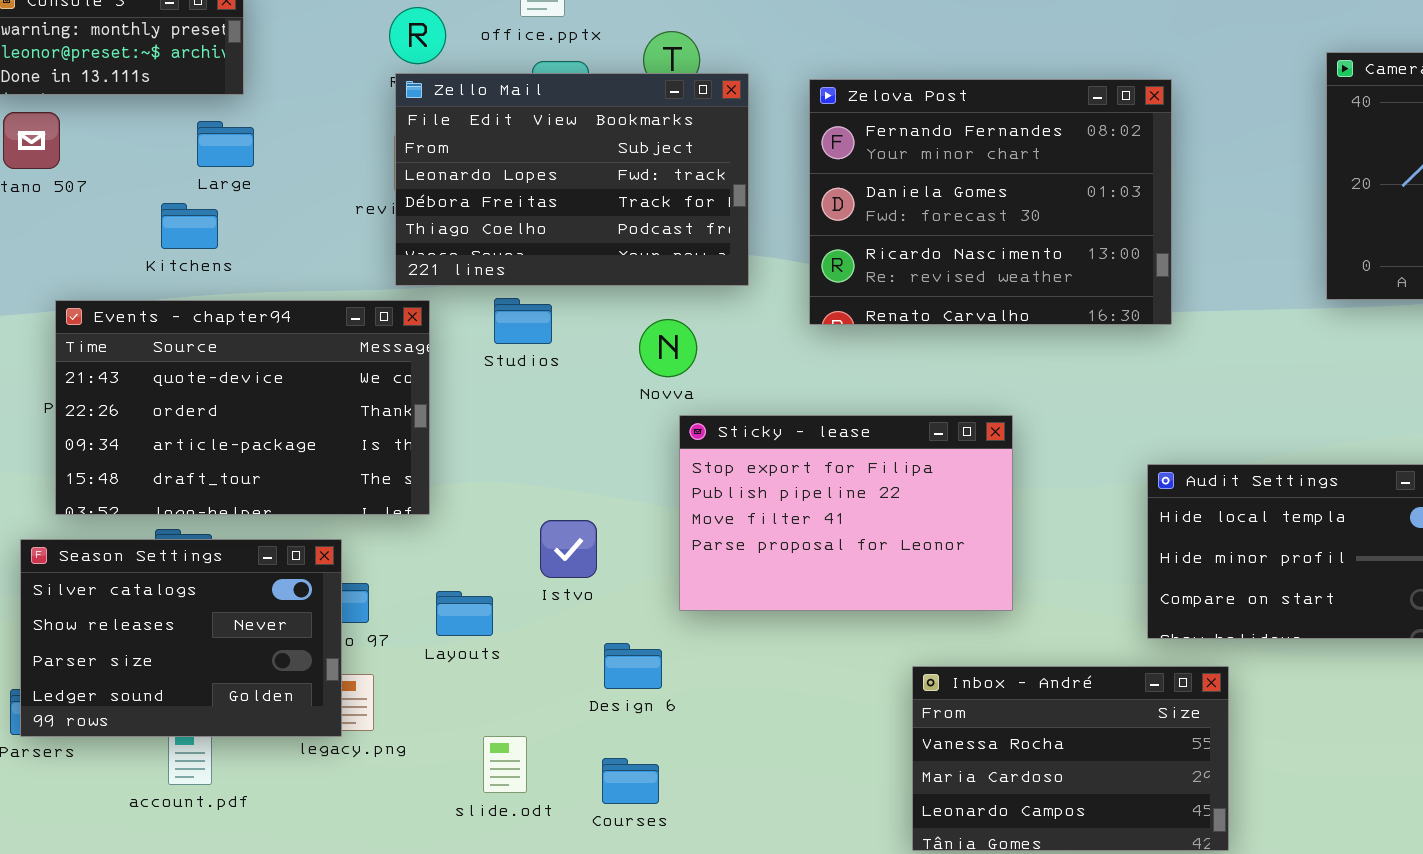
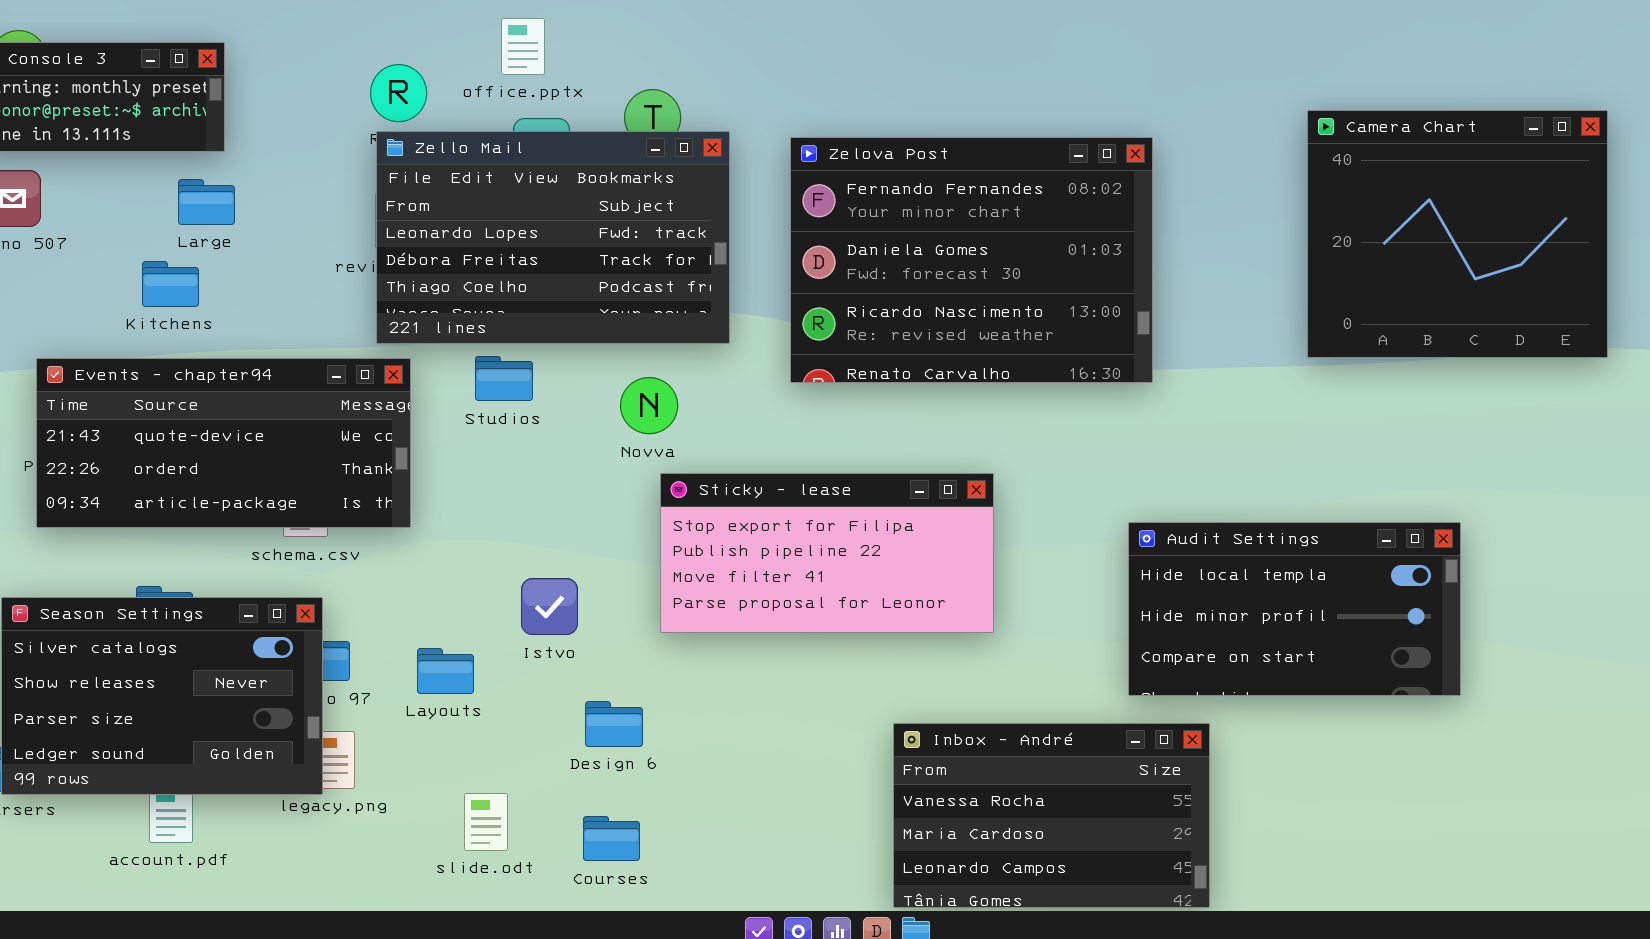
Events - chapter94: [55,300,430,515] -> [36,358,411,528], resized
Sticky - lease: [679,415,1013,611] -> [660,473,994,633], resized

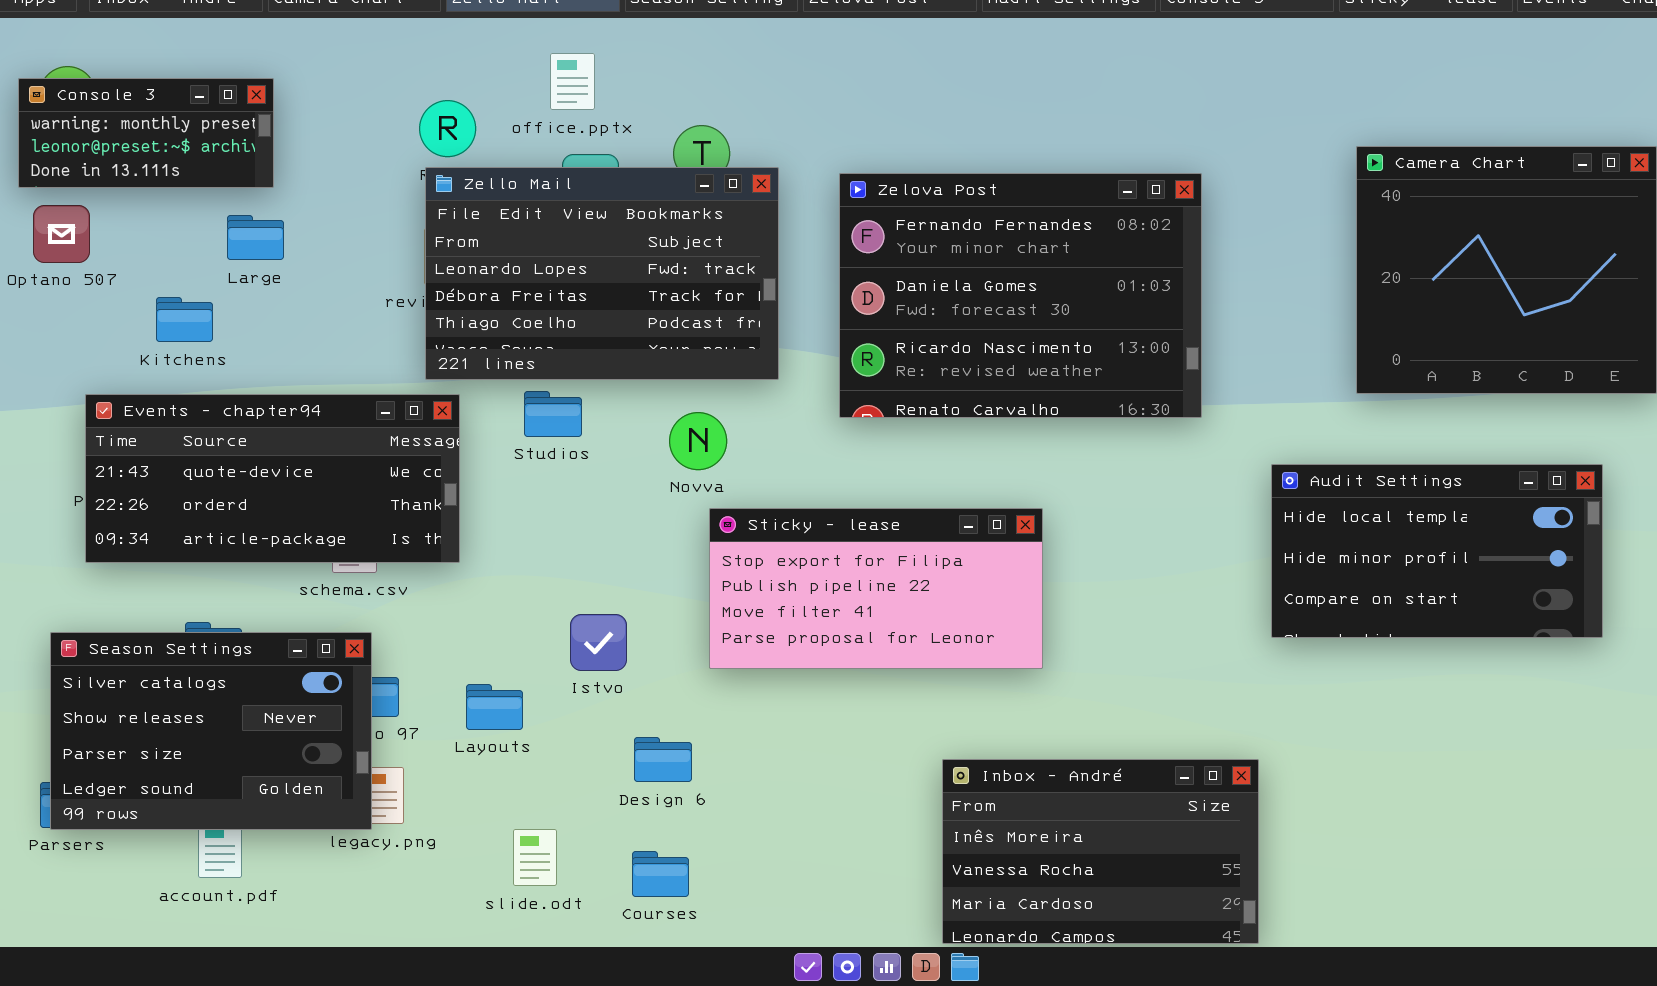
Kitchens: [142,261,199,307] -> [156,297,213,342], moved
Audit Settings: [1128,522,1461,696] -> [1271,464,1603,638], moved
Inbox - André: [893,723,1210,908] -> [942,759,1259,944], scrolled up 1 row

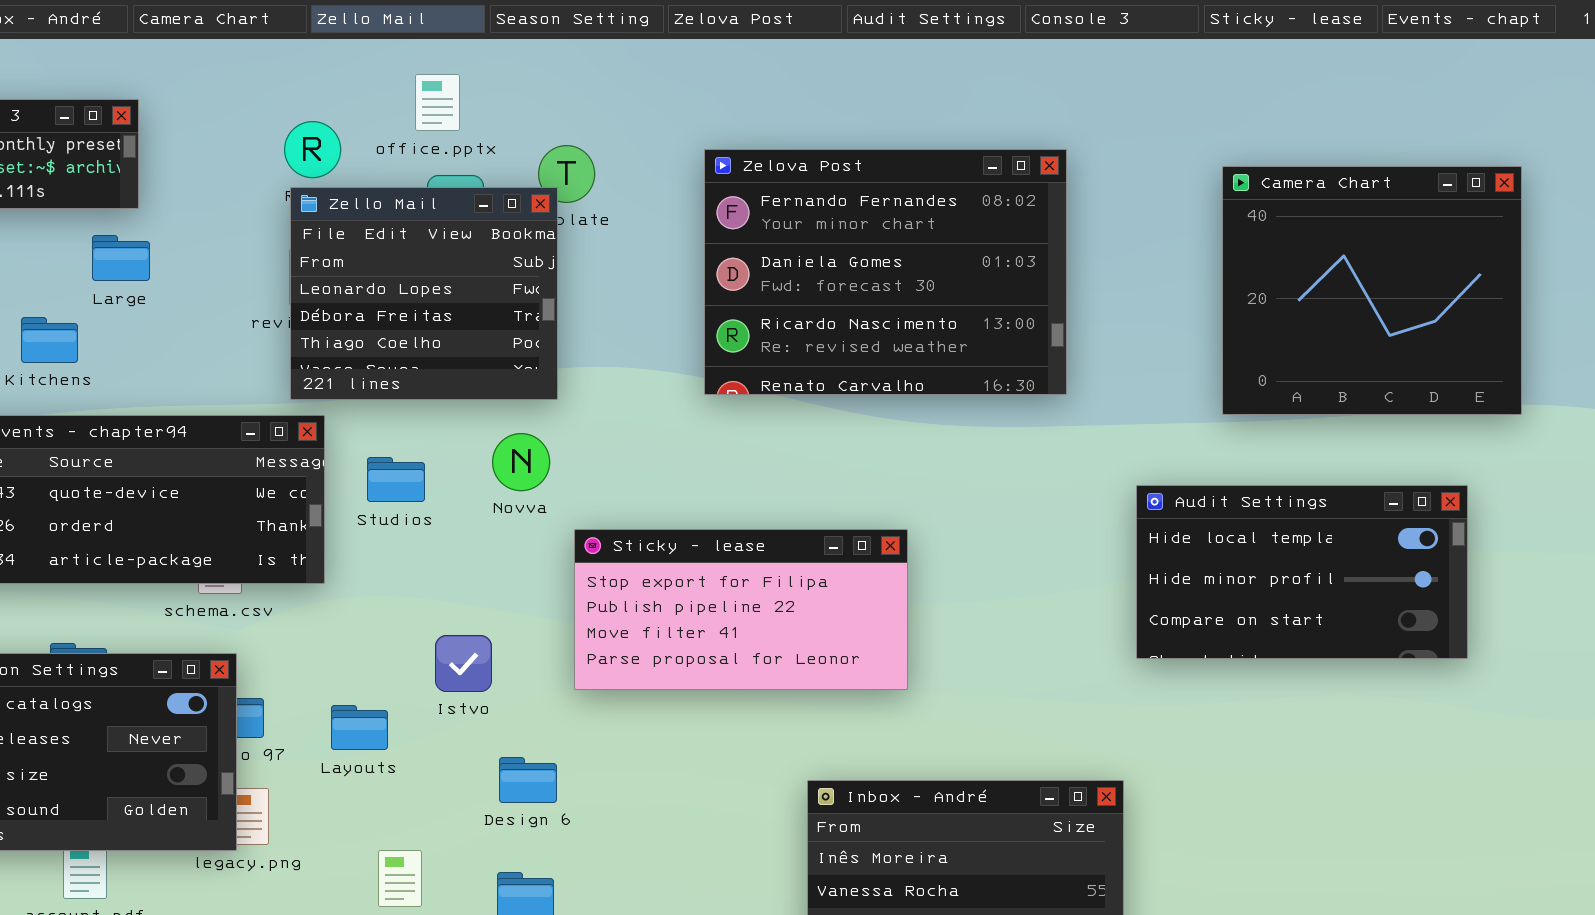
Zello Mail: [425,167,779,380] -> [290,187,558,400], resized
Zelova Post: [839,173,1202,418] -> [704,149,1067,395], moved
Studios: [524,391,582,437] -> [367,457,425,502], moved
Novva: [669,412,727,470] -> [492,433,550,491], moved

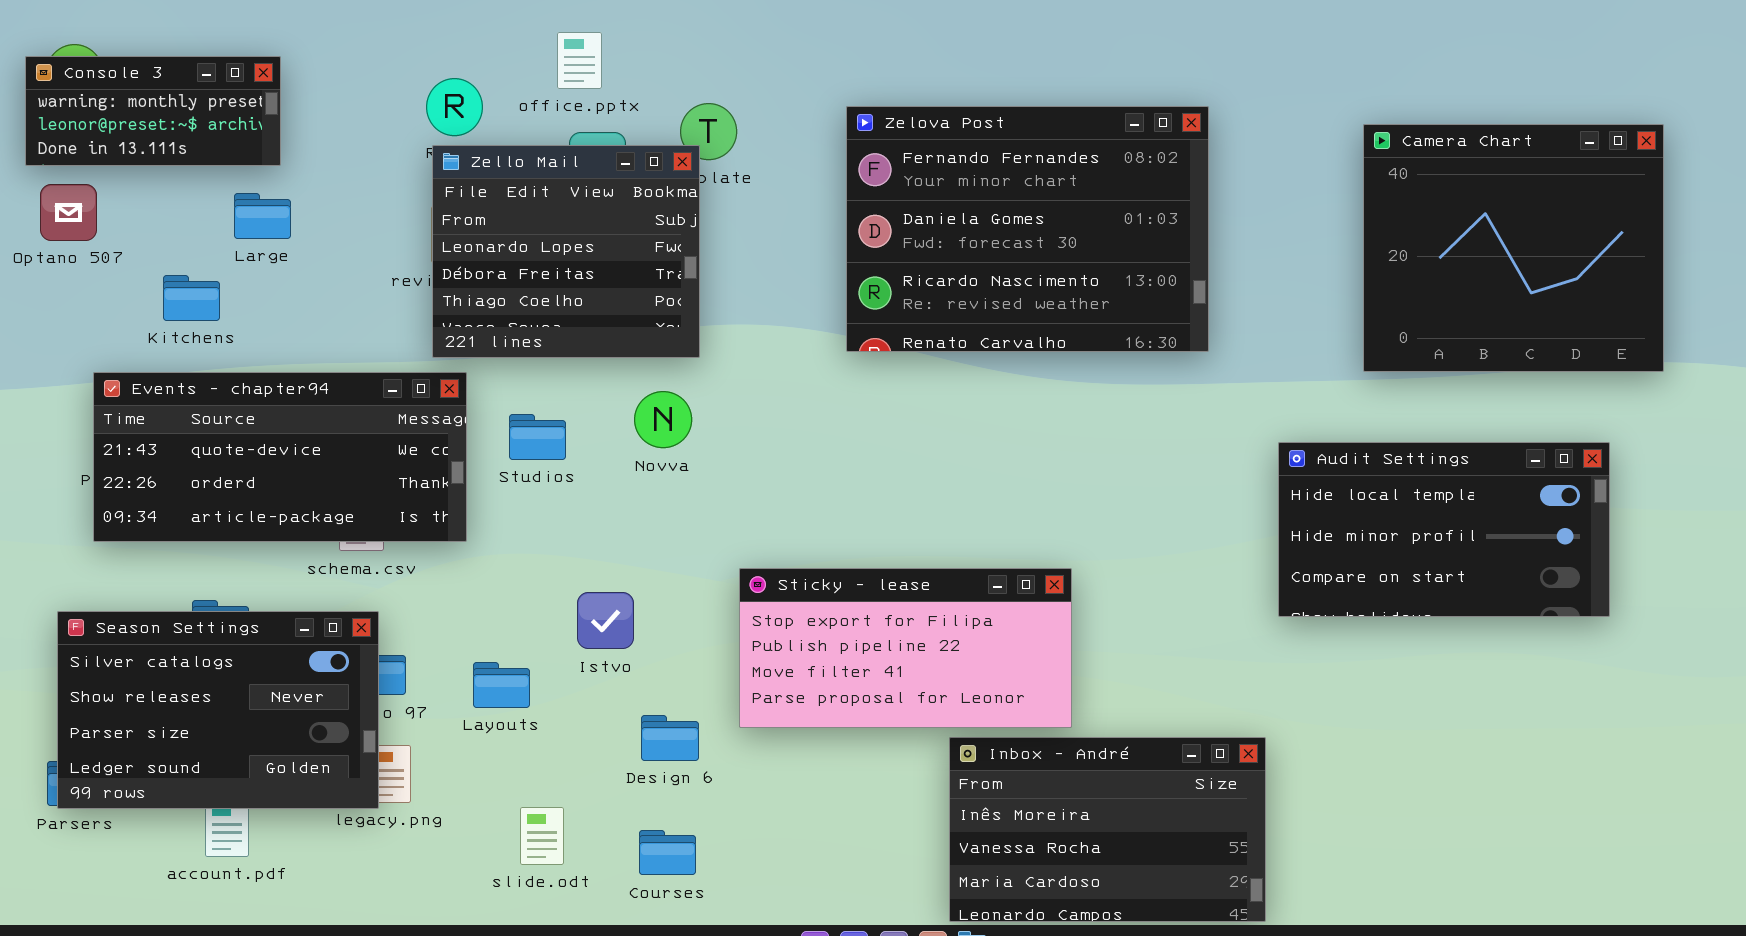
Sticky - lease: [574,529,908,690] -> [739,568,1072,728], moved

